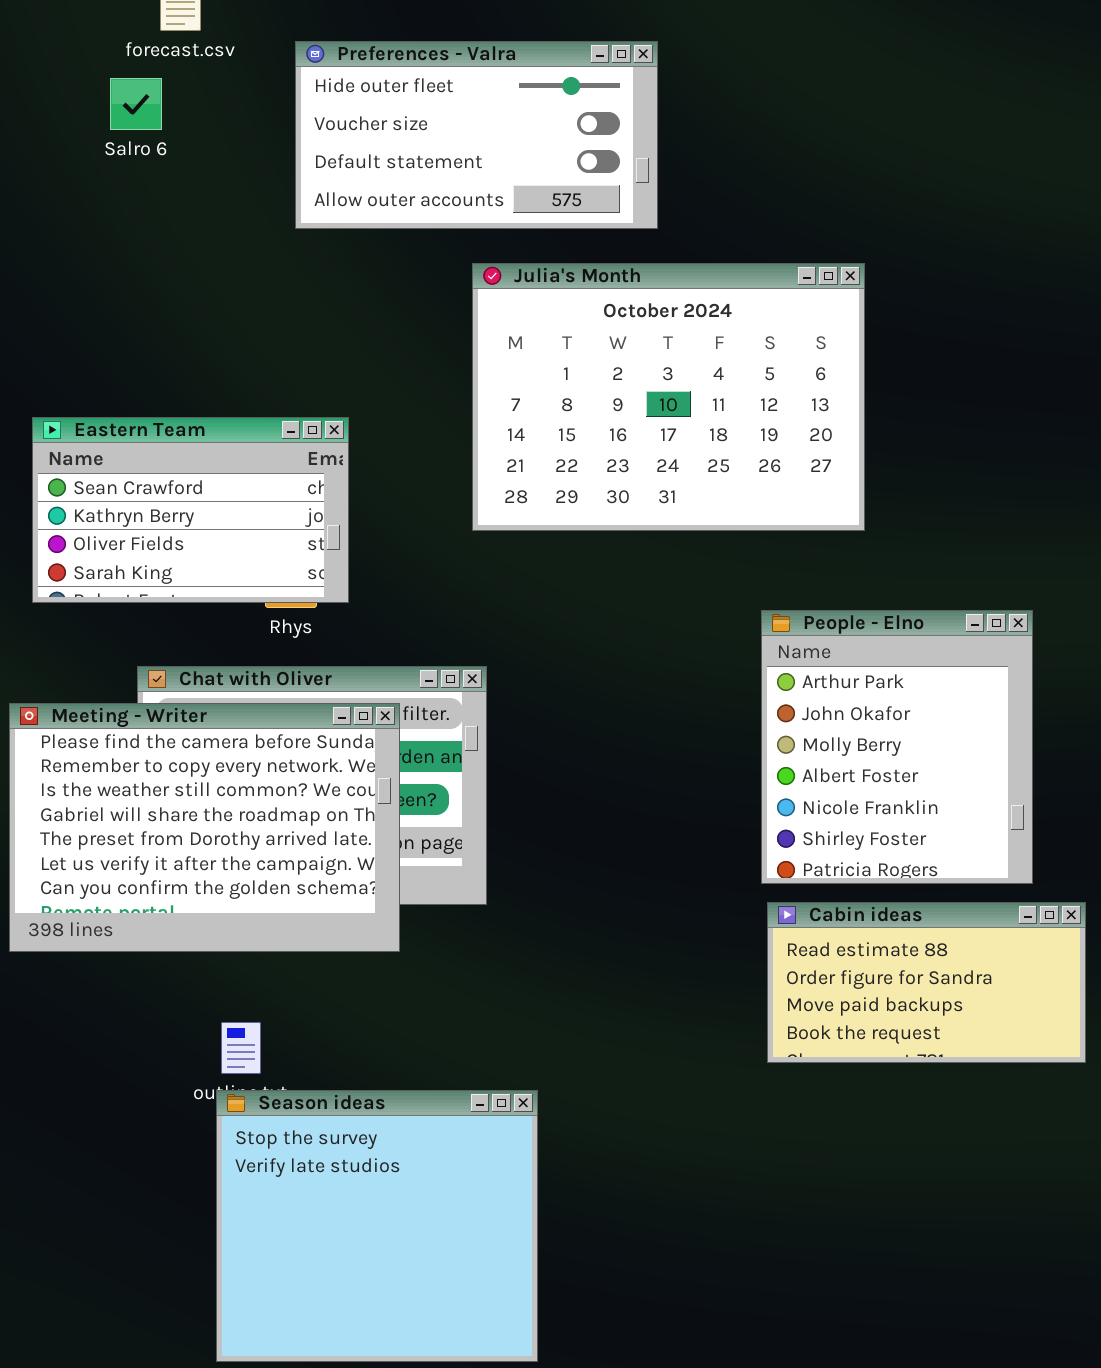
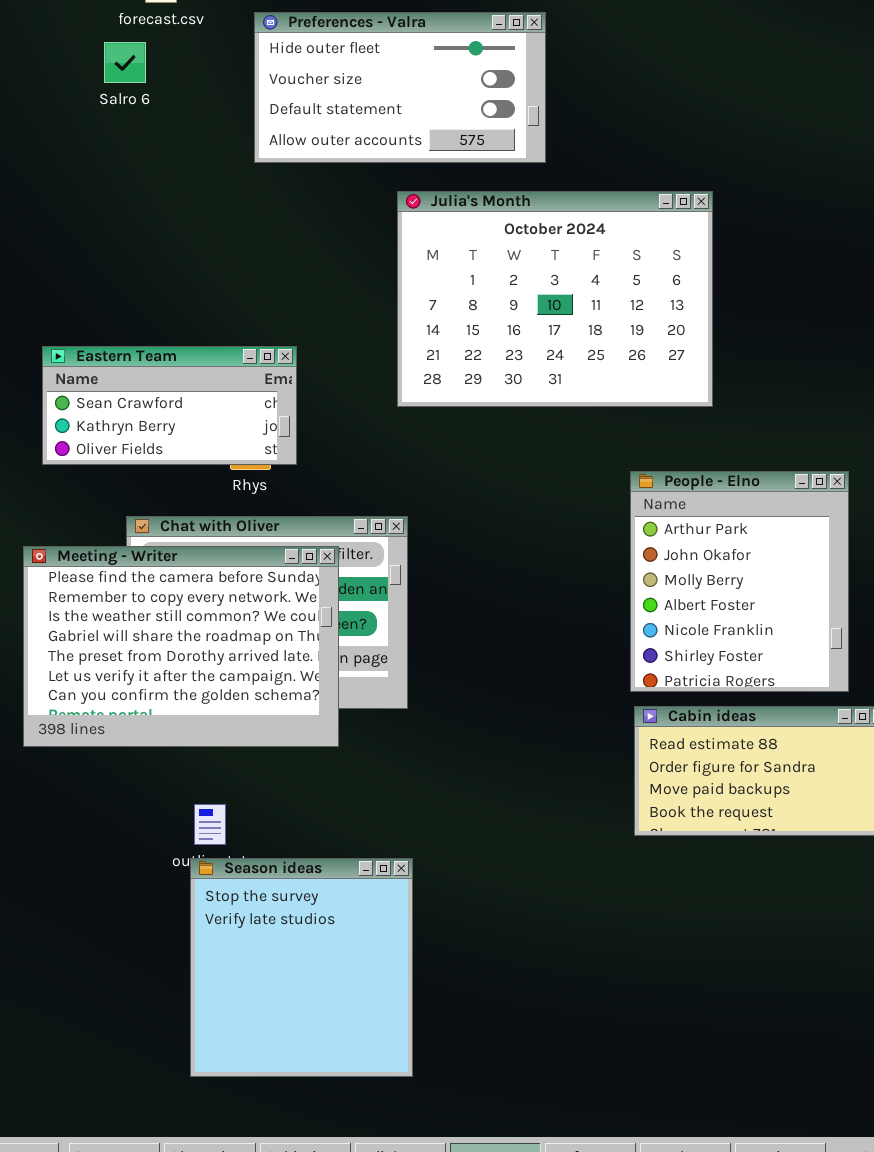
Eastern Team: [32,417,349,603] -> [42,346,297,465], resized
Season ideas: [216,1090,538,1362] -> [190,858,413,1077], resized

